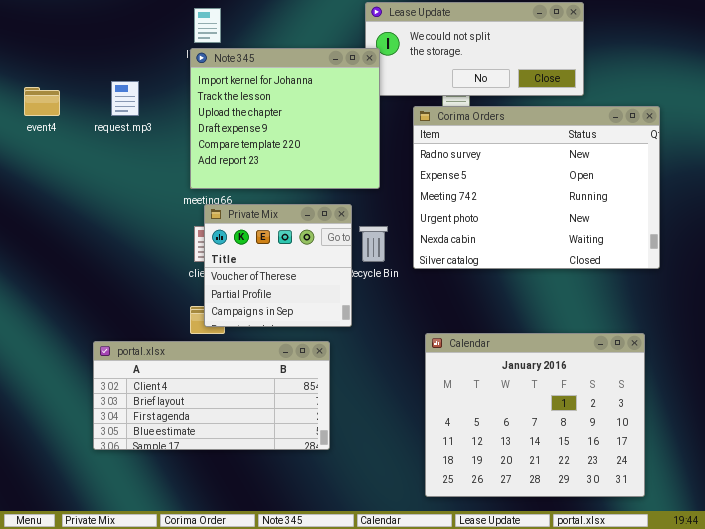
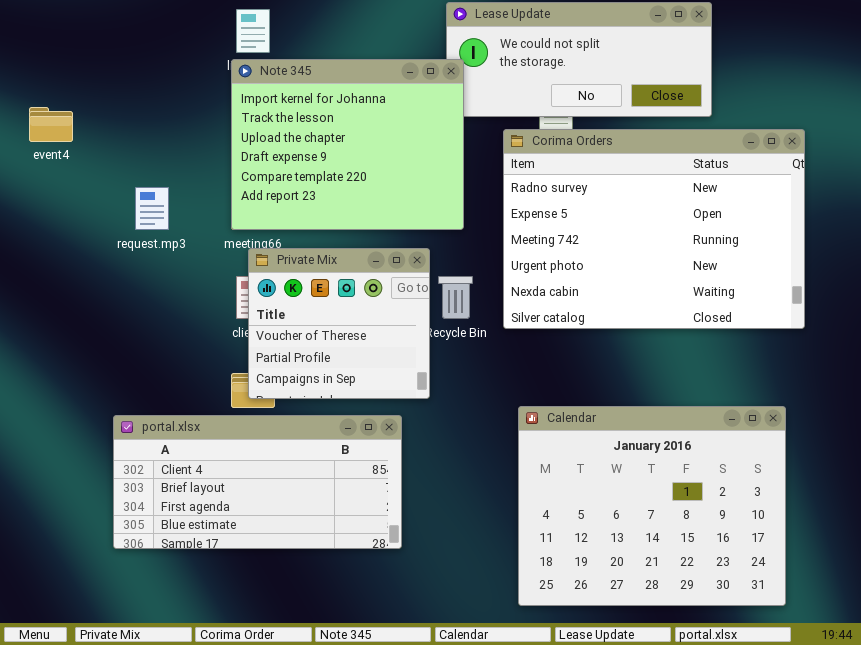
request.mp3: [111,81,139,116] -> [135,187,169,230], moved

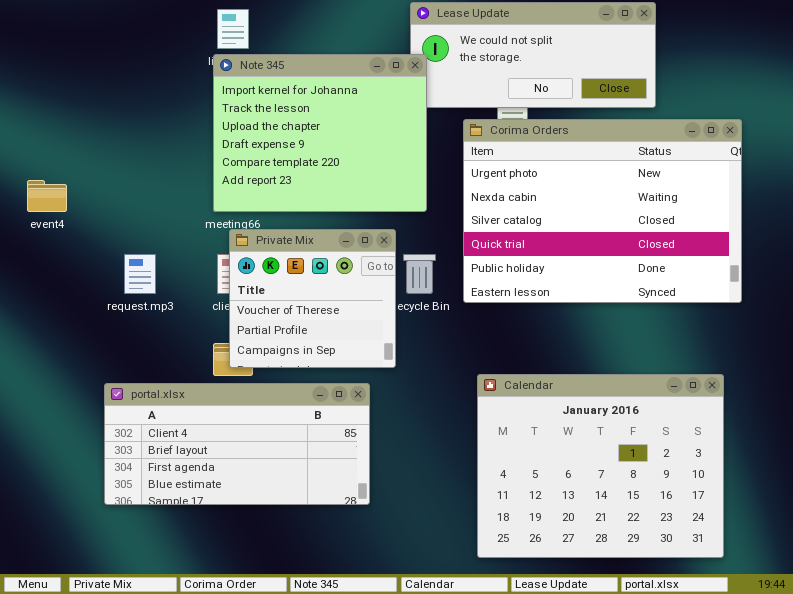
event4: [29,107,73,142] -> [27,180,67,212], moved
Corima Orders: [503,129,805,329] -> [463,119,742,303], scrolled down 3 rows
request.mp3: [135,187,169,230] -> [124,254,156,294], moved

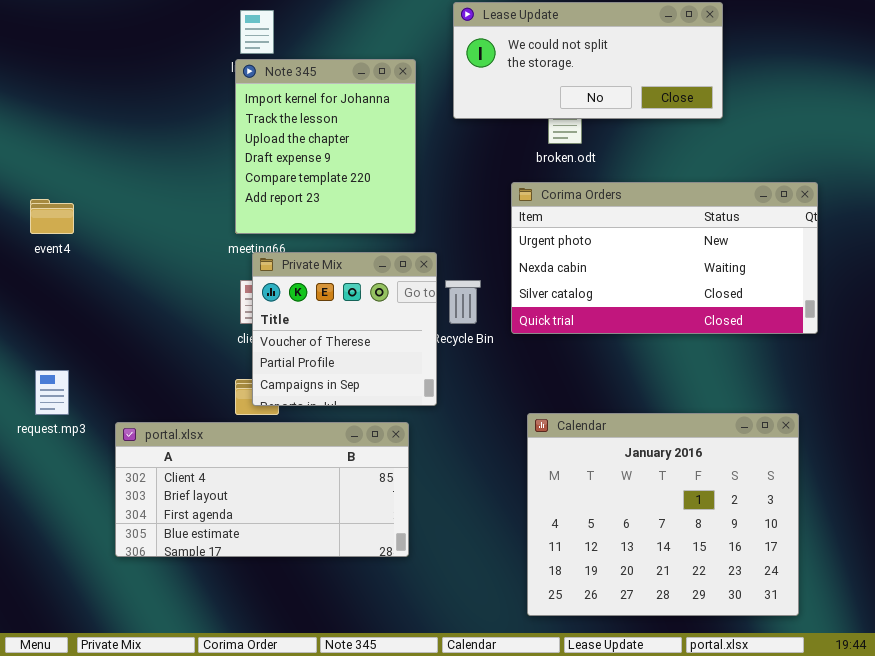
Note 345: [213,54,427,212] -> [235,59,416,234], resized
Corima Orders: [463,119,742,303] -> [511,182,818,334], resized
request.mp3: [124,254,156,294] -> [35,370,69,415], moved

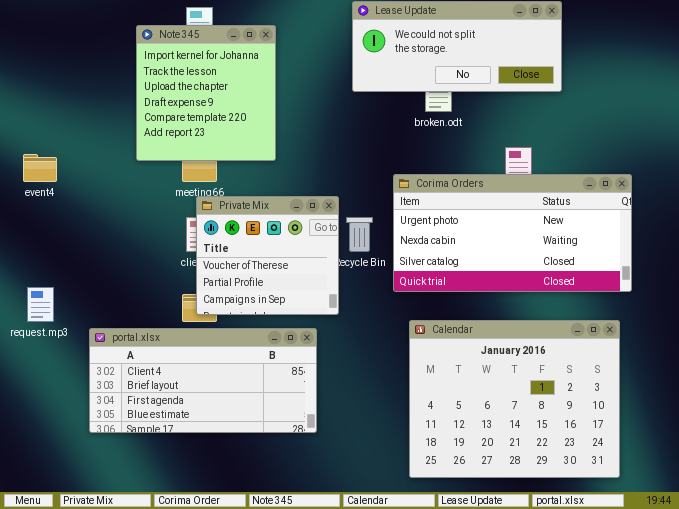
Note 345: [235,59,416,234] -> [136,25,276,161], moved
Corima Orders: [511,182,818,334] -> [393,174,632,292], moved

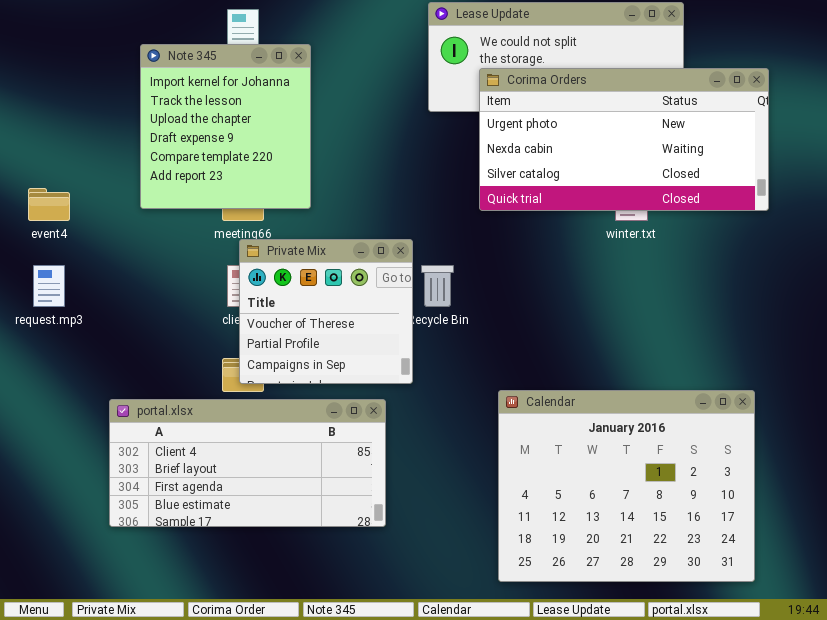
Note 345: [136,25,276,161] -> [140,44,311,209], moved
Corima Orders: [393,174,632,292] -> [479,68,769,211], moved
request.mp3: [27,287,54,322] -> [33,265,65,307], moved

